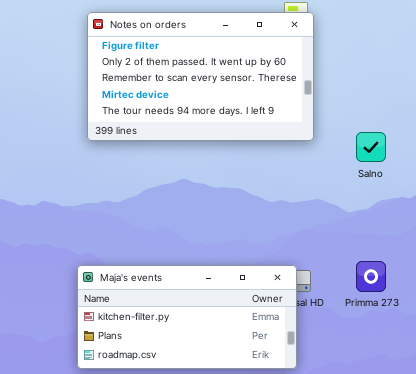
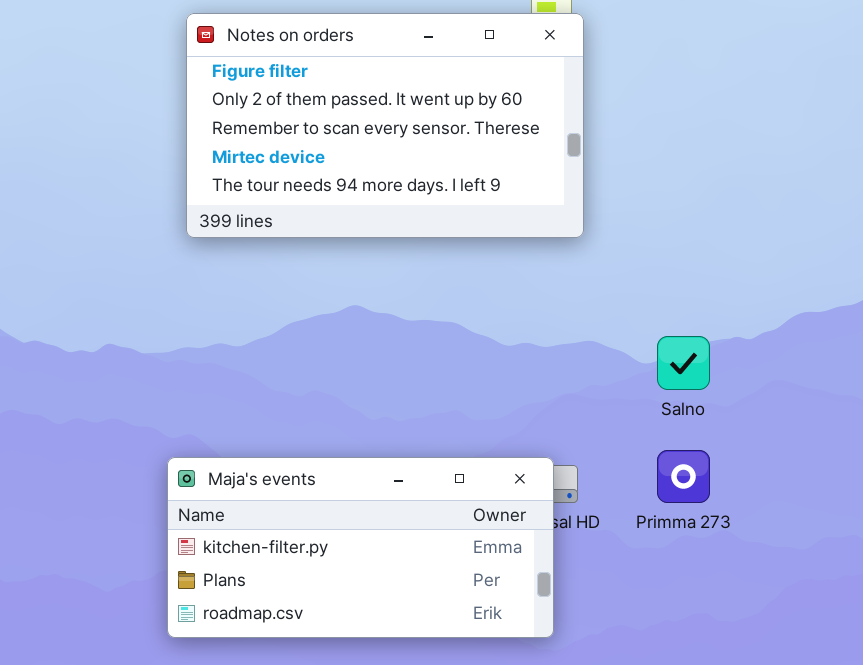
Salno: [356,132,386,162] -> [657,336,710,390], moved

